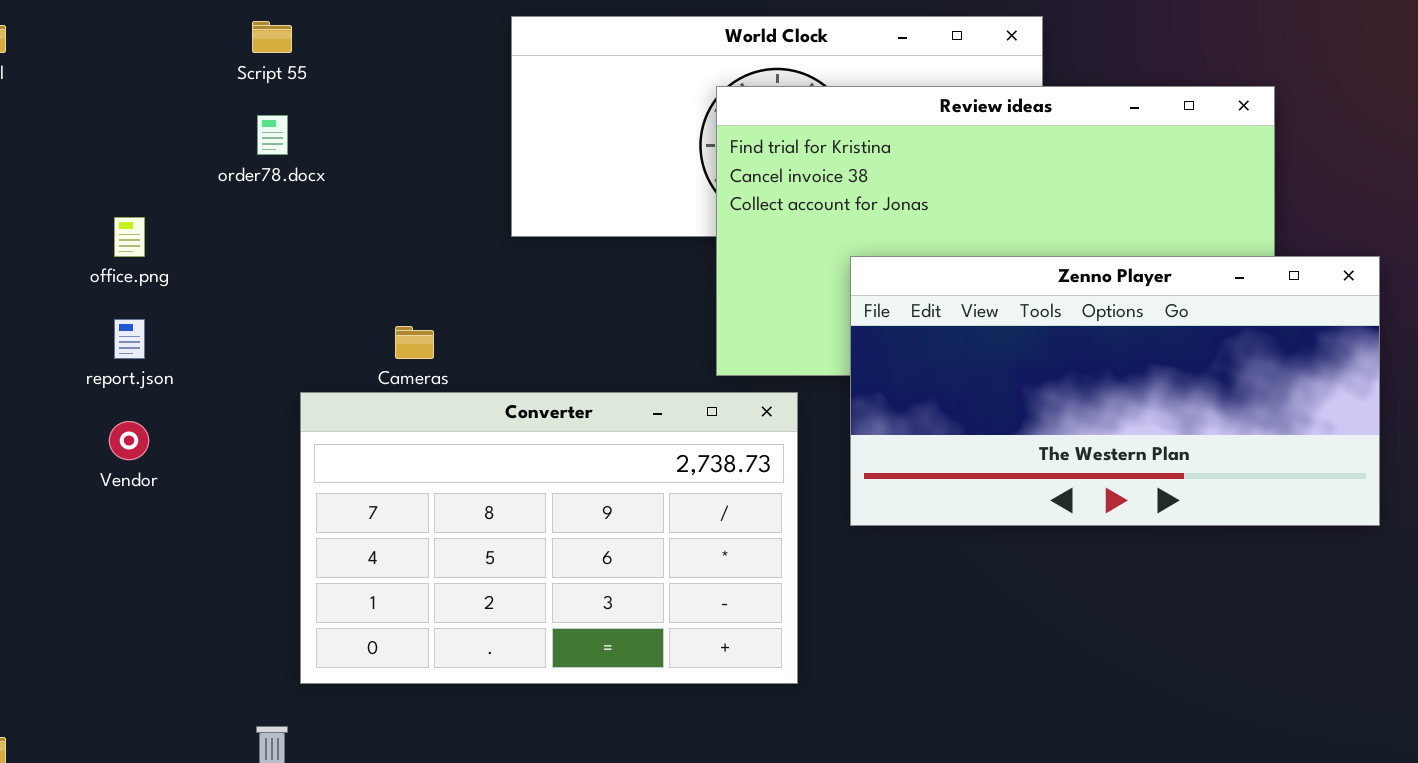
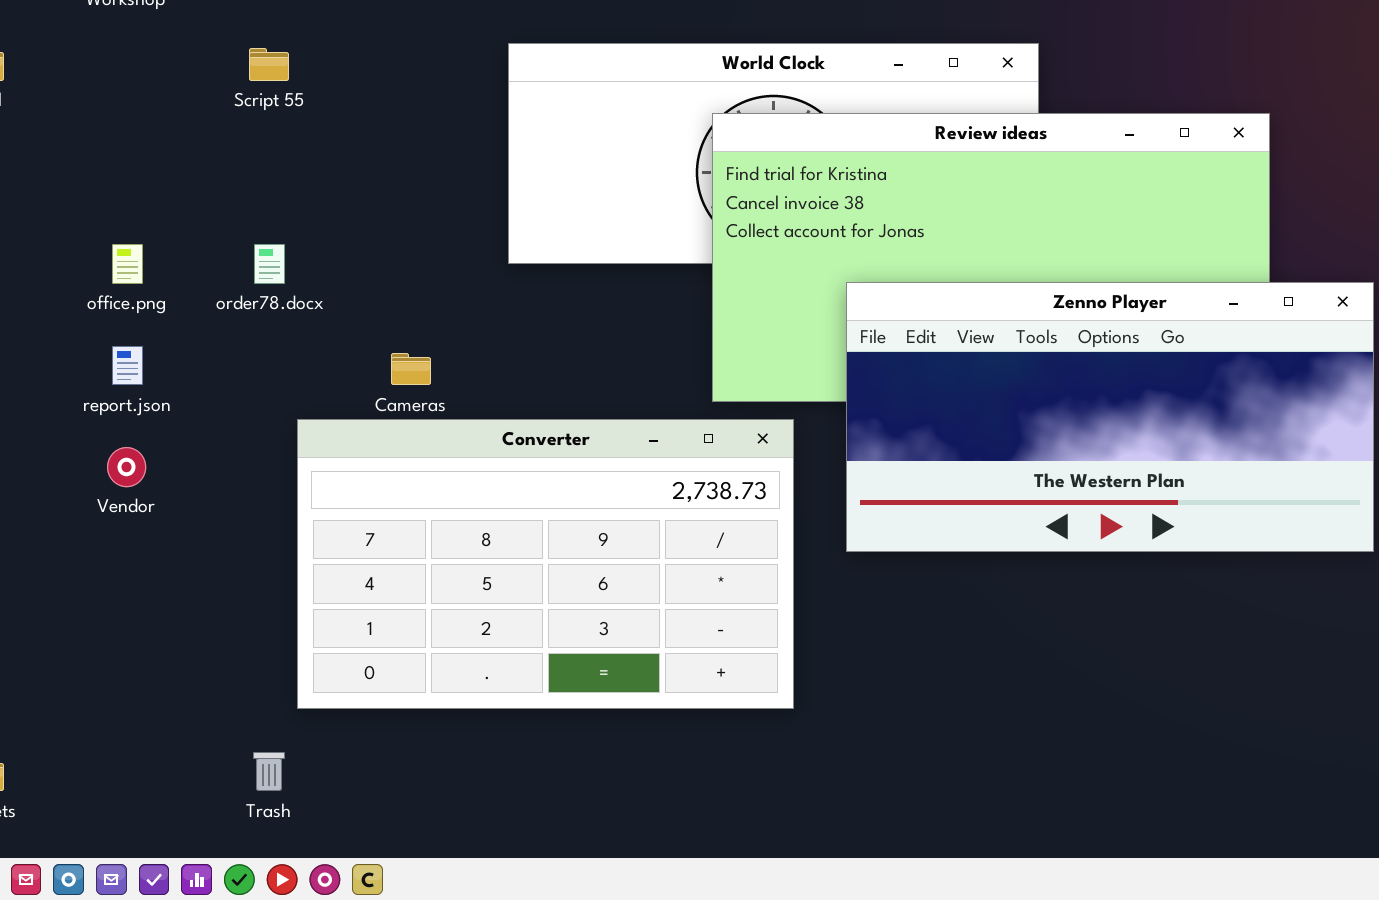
order78.docx: [257,115,288,155] -> [254,244,285,284], moved

